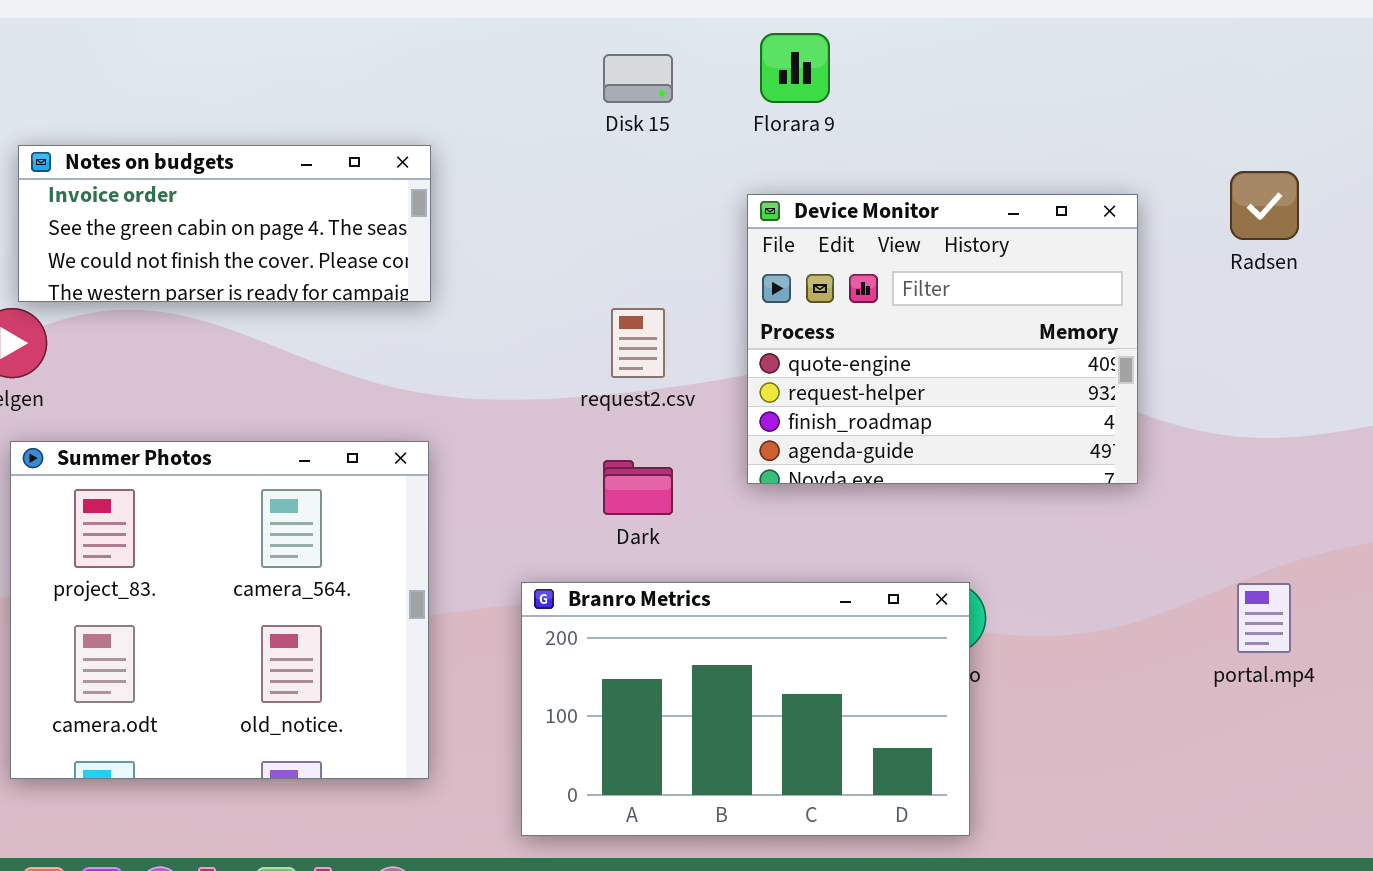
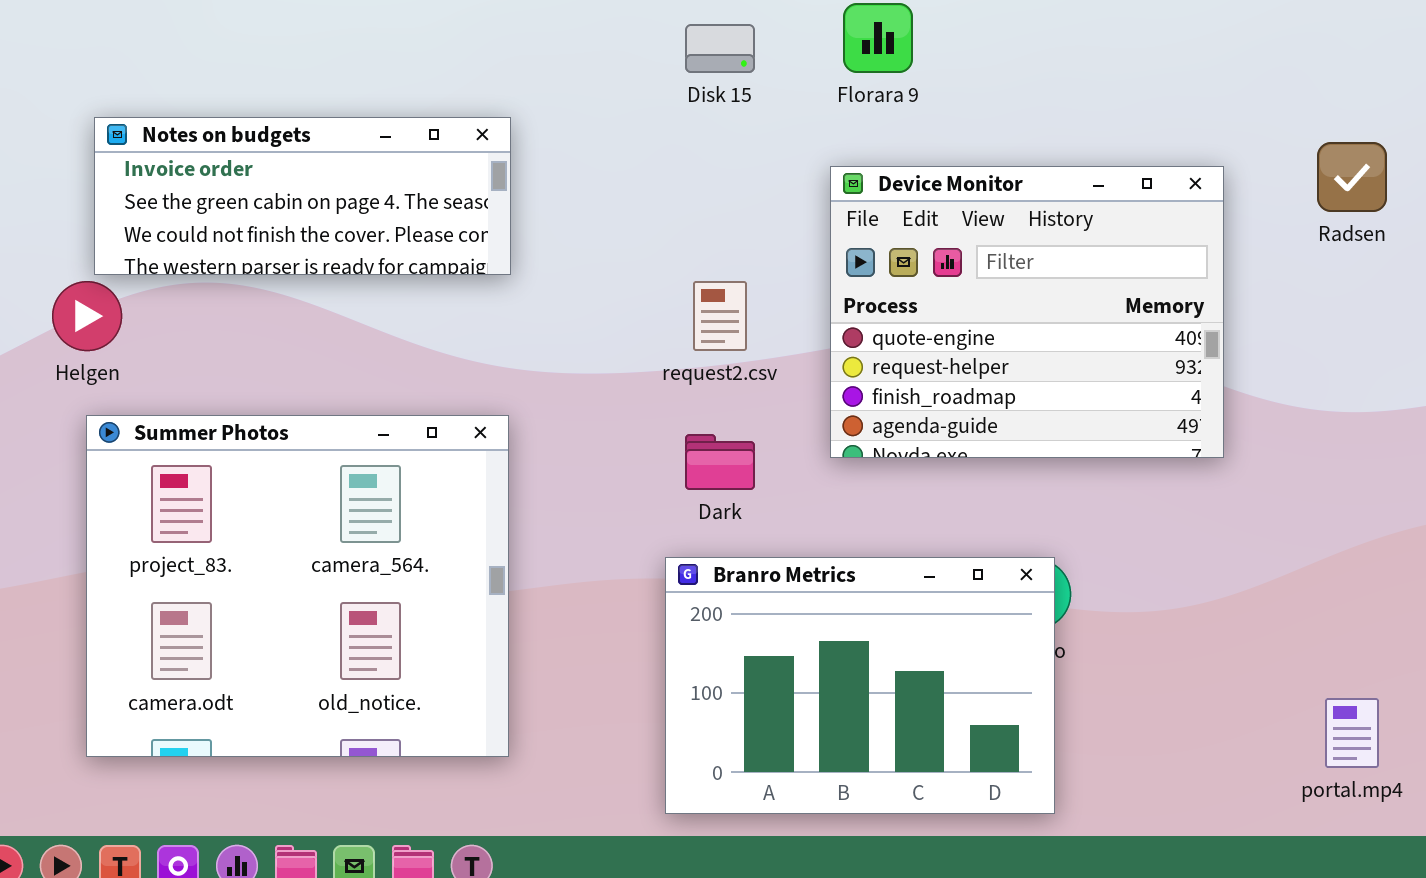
Branro Metrics: [521,582,970,836] -> [665,557,1055,814], resized
portal.mp4: [1237,583,1291,653] -> [1325,698,1379,768], moved

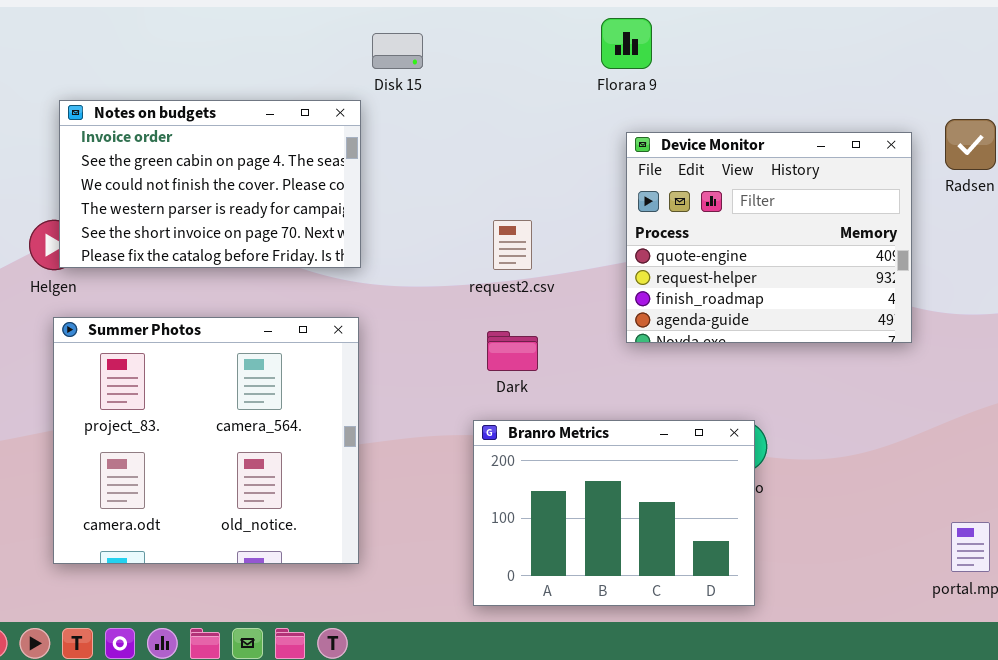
Disk 15: [685,24,755,73] -> [372,33,423,69], moved
Notes on budgets: [94,117,511,275] -> [59,100,361,268], resized
Device Monitor: [830,166,1224,458] -> [626,132,912,343], moved

